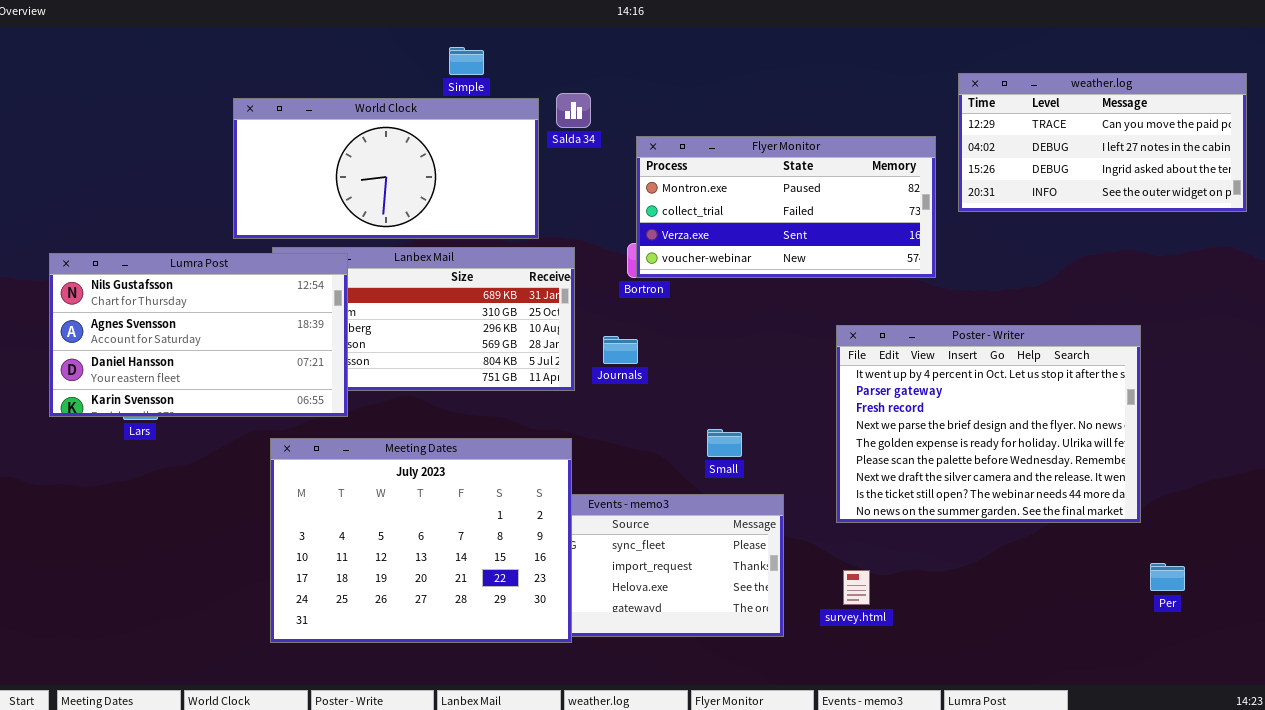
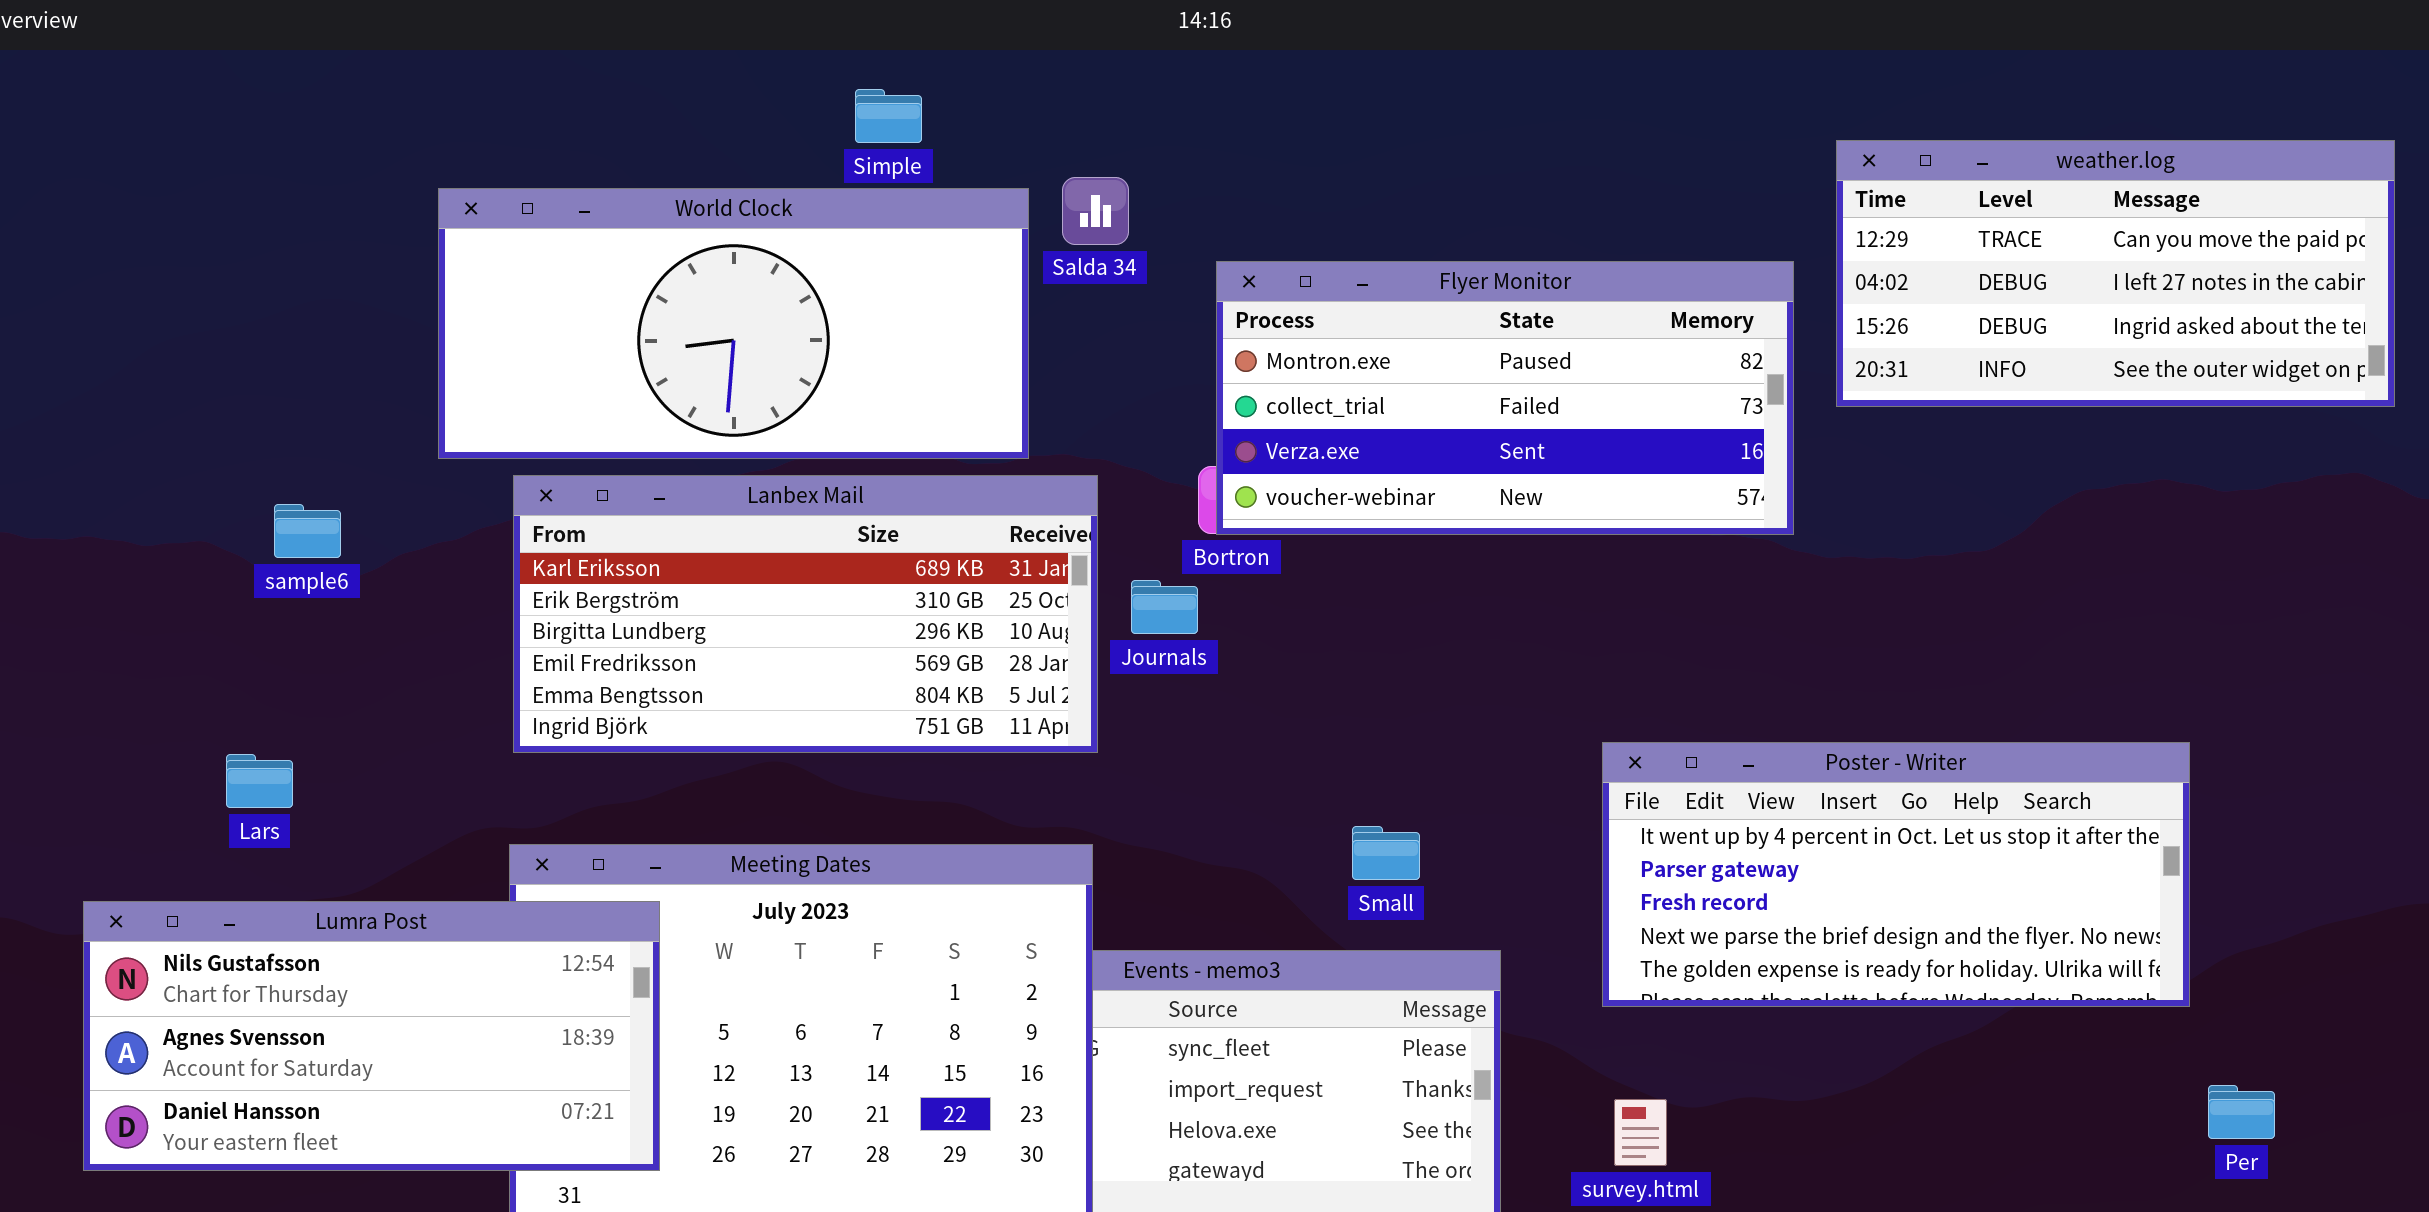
Lumra Post: [49,253,348,417] -> [83,901,660,1171], moved, resized
Poster - Writer: [836,325,1141,523] -> [1602,742,2190,1007], resized
Journals: [603,336,638,364] -> [1131,580,1198,634], moved

